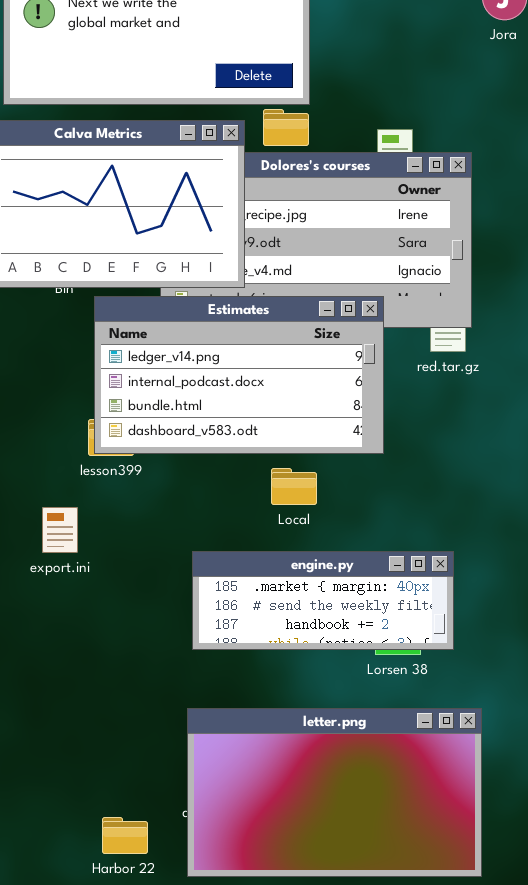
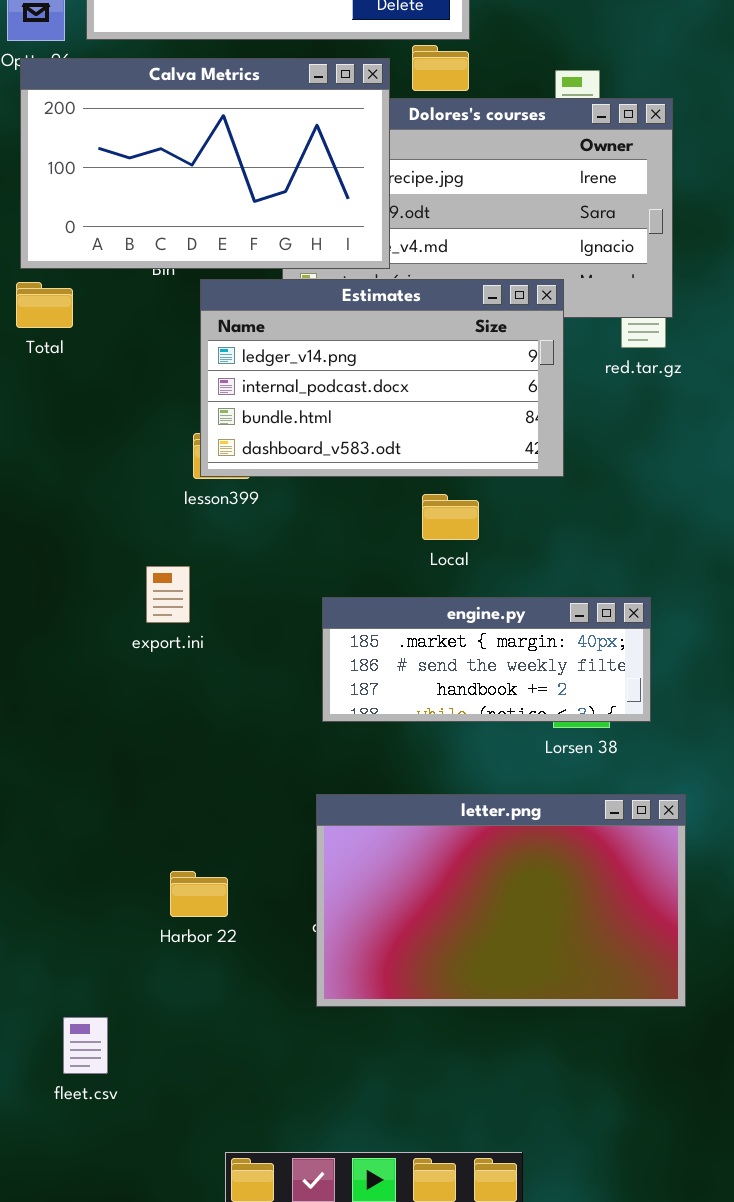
export.ini: [42,507,78,553] -> [146,566,190,623], moved
Harbor 22: [102,817,148,854] -> [170,871,228,917], moved

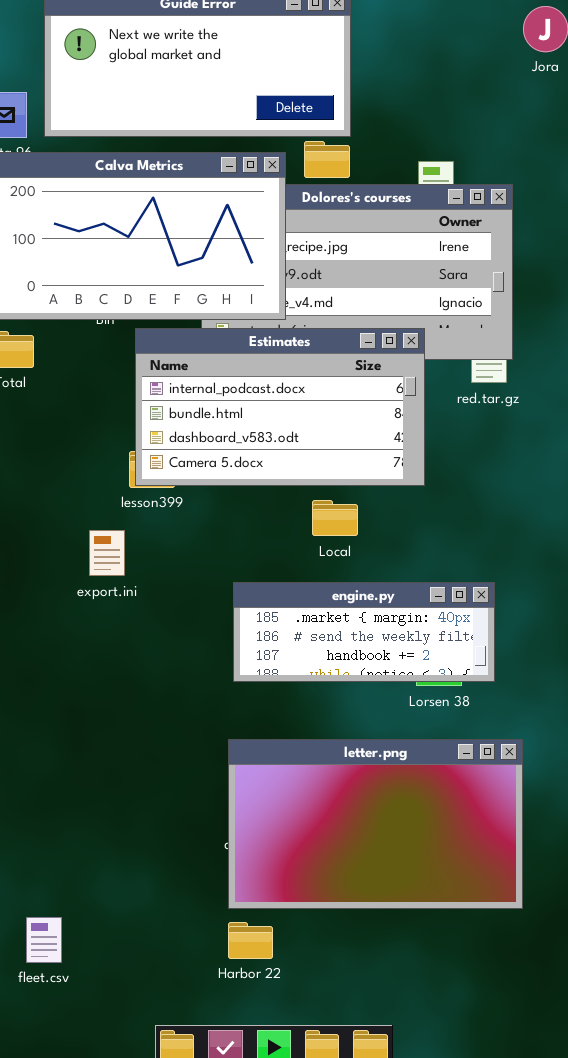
Estimates: [200,279,564,477] -> [135,328,425,486], scrolled down 1 row
export.ini: [146,566,190,623] -> [89,530,125,576], moved
Harbor 22: [170,871,228,917] -> [228,922,273,959], moved

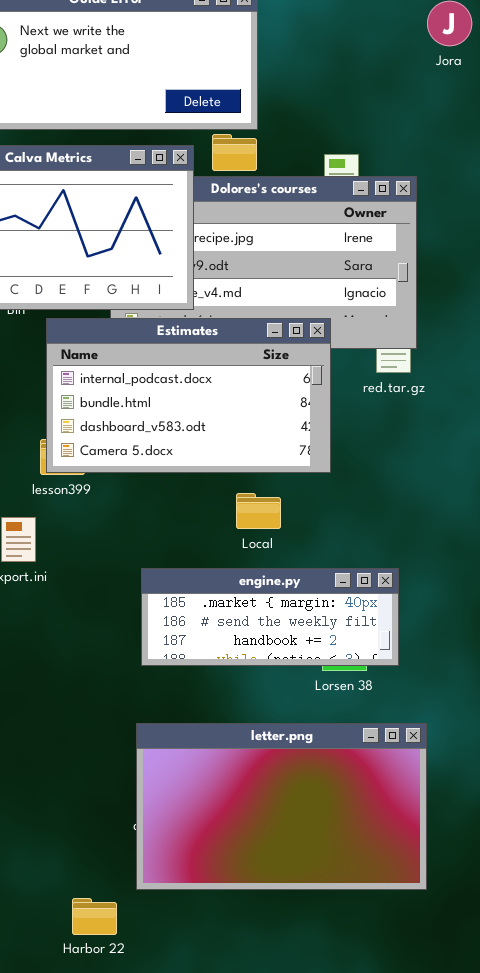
Local: [312,500,358,536] -> [236,493,281,529], moved
Harbor 22: [228,922,273,959] -> [72,898,117,935], moved

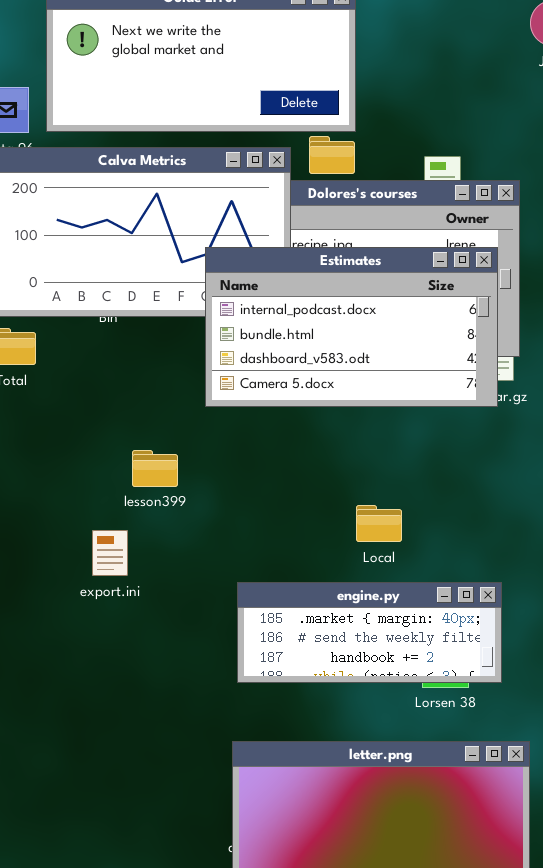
Estimates: [46,318,331,473] -> [205,247,498,407], moved
Local: [236,493,281,529] -> [356,505,402,542], moved

